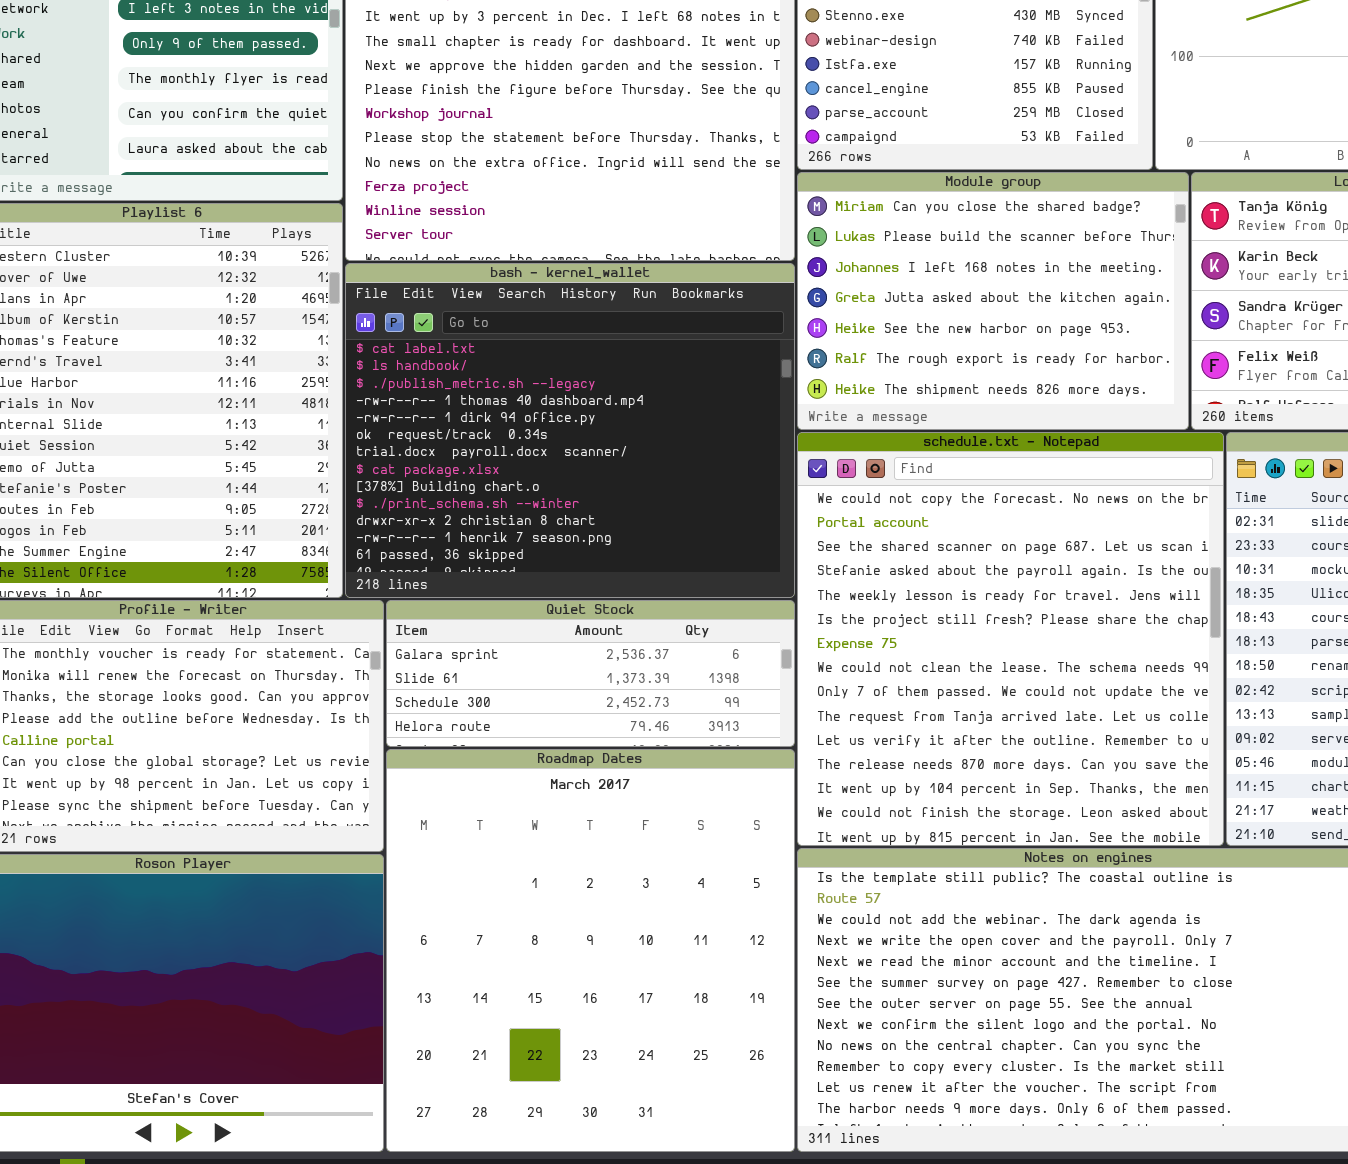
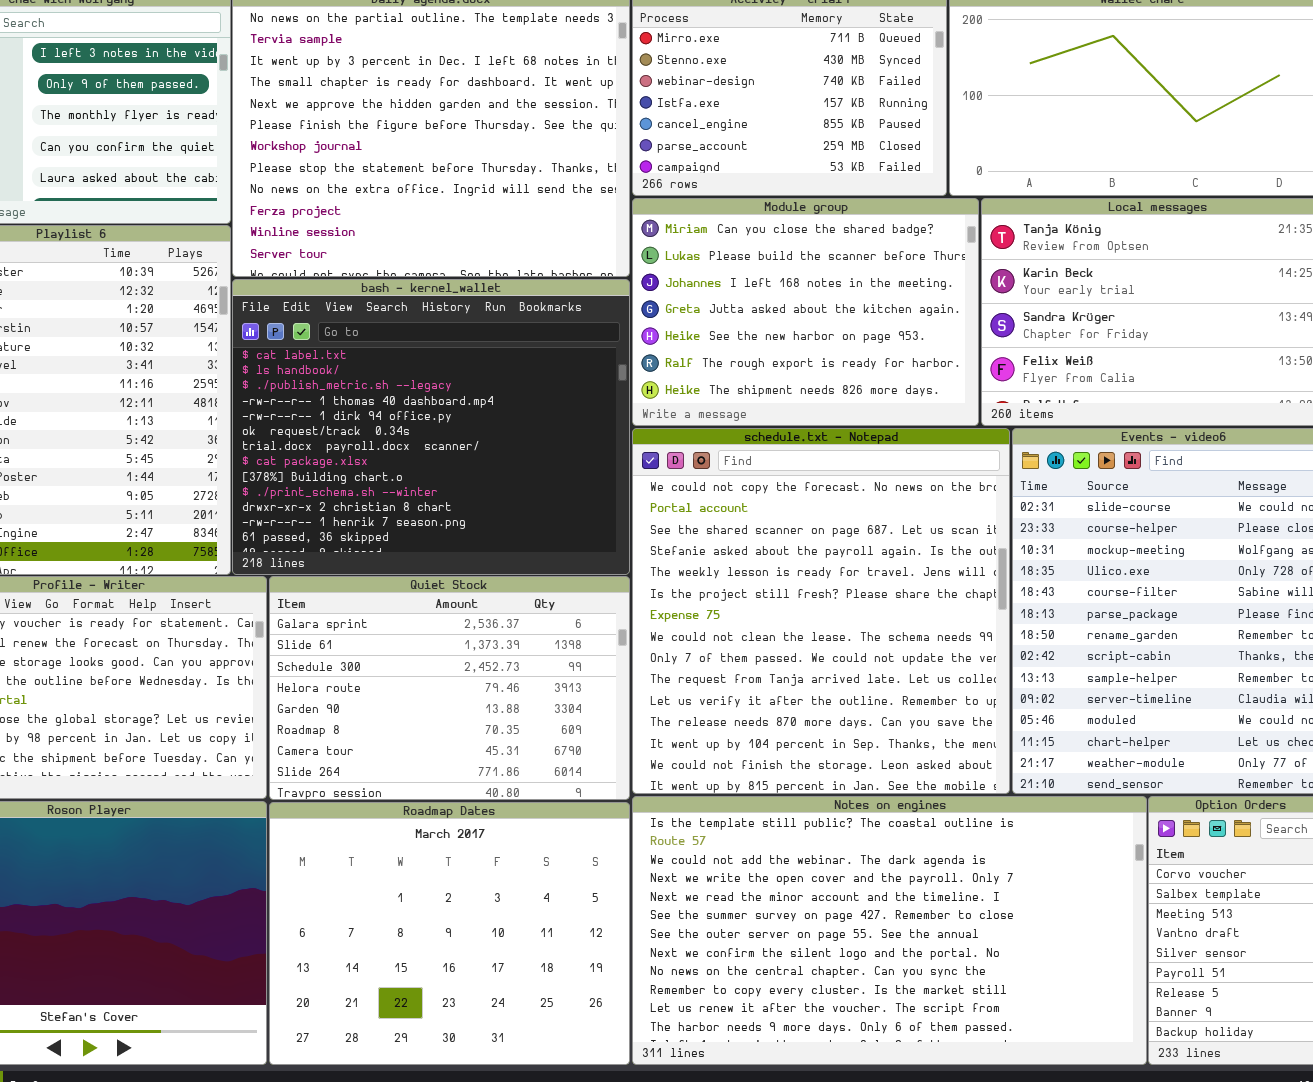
Quiet Stock: [386,600,795,747] -> [269,576,630,800], resized
Roadmap Dates: [386,749,795,1152] -> [269,802,630,1065], resized

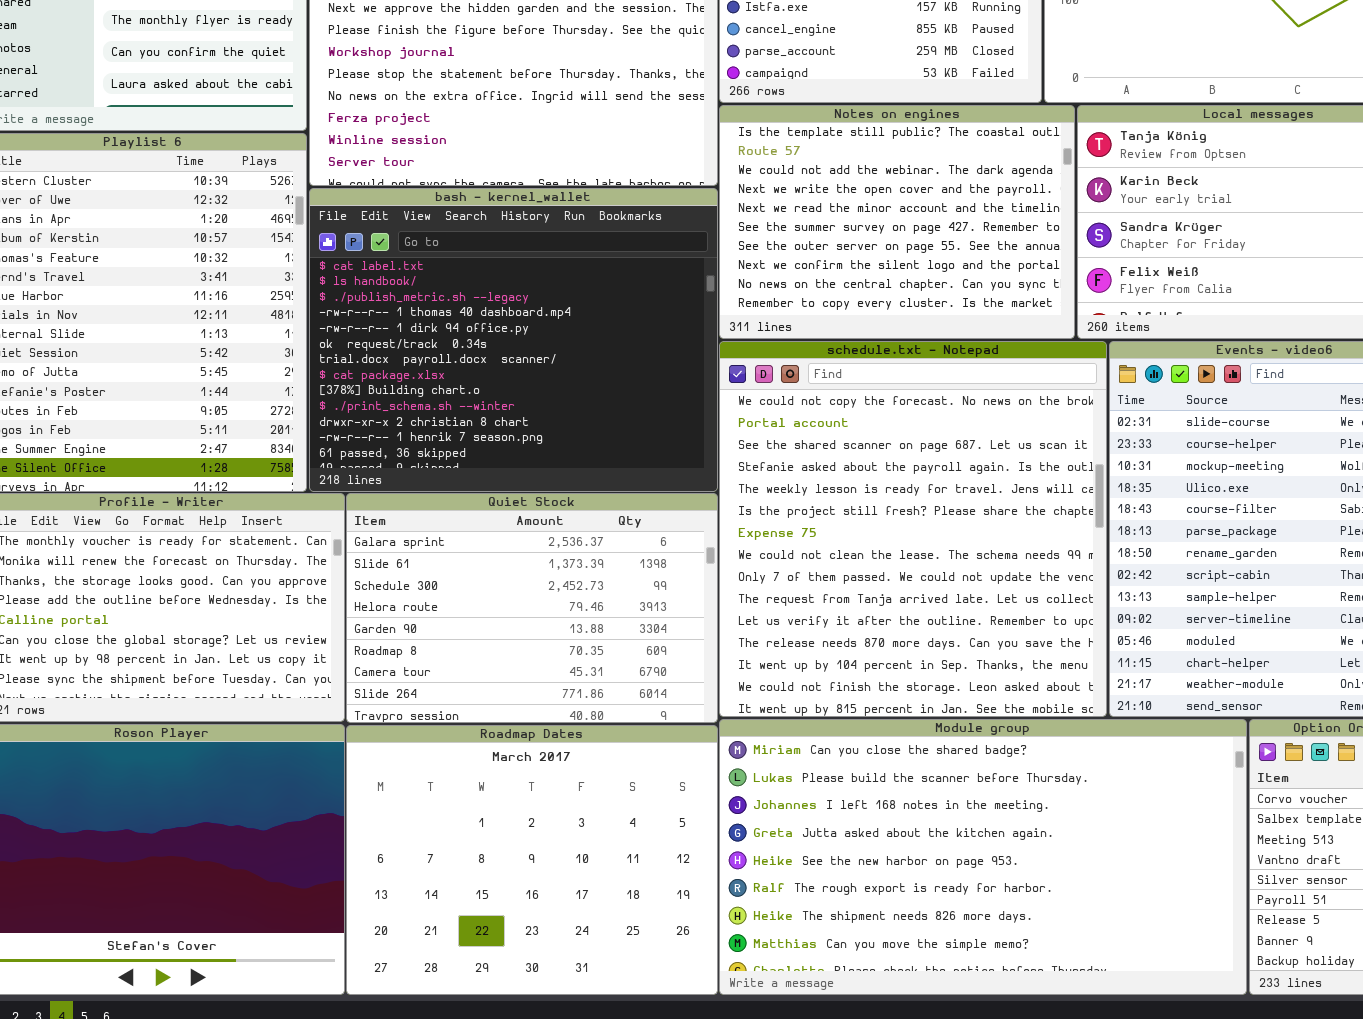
Module group: [632,198,979,426] -> [719,719,1247,995], moved, resized
Notes on engines: [632,796,1147,1065] -> [719,105,1075,339], moved, resized

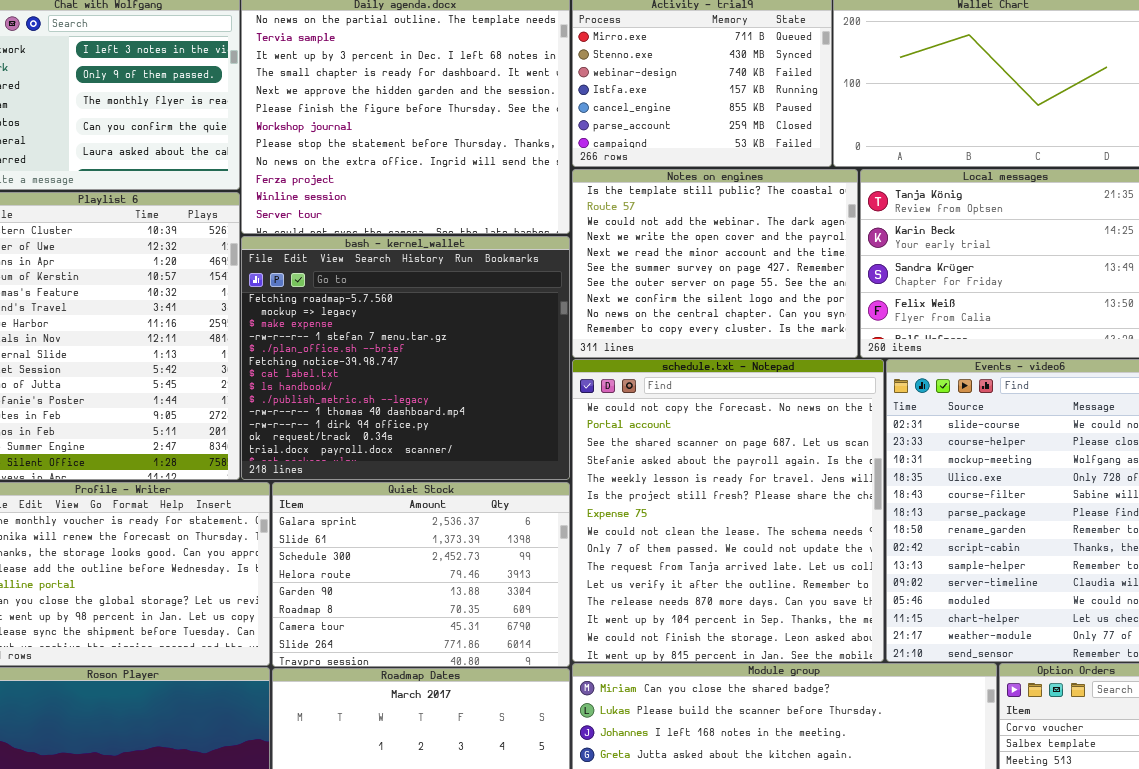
bash - kernel_wallet: [309,188,718,492] -> [241,236,570,480], scrolled up 6 rows

